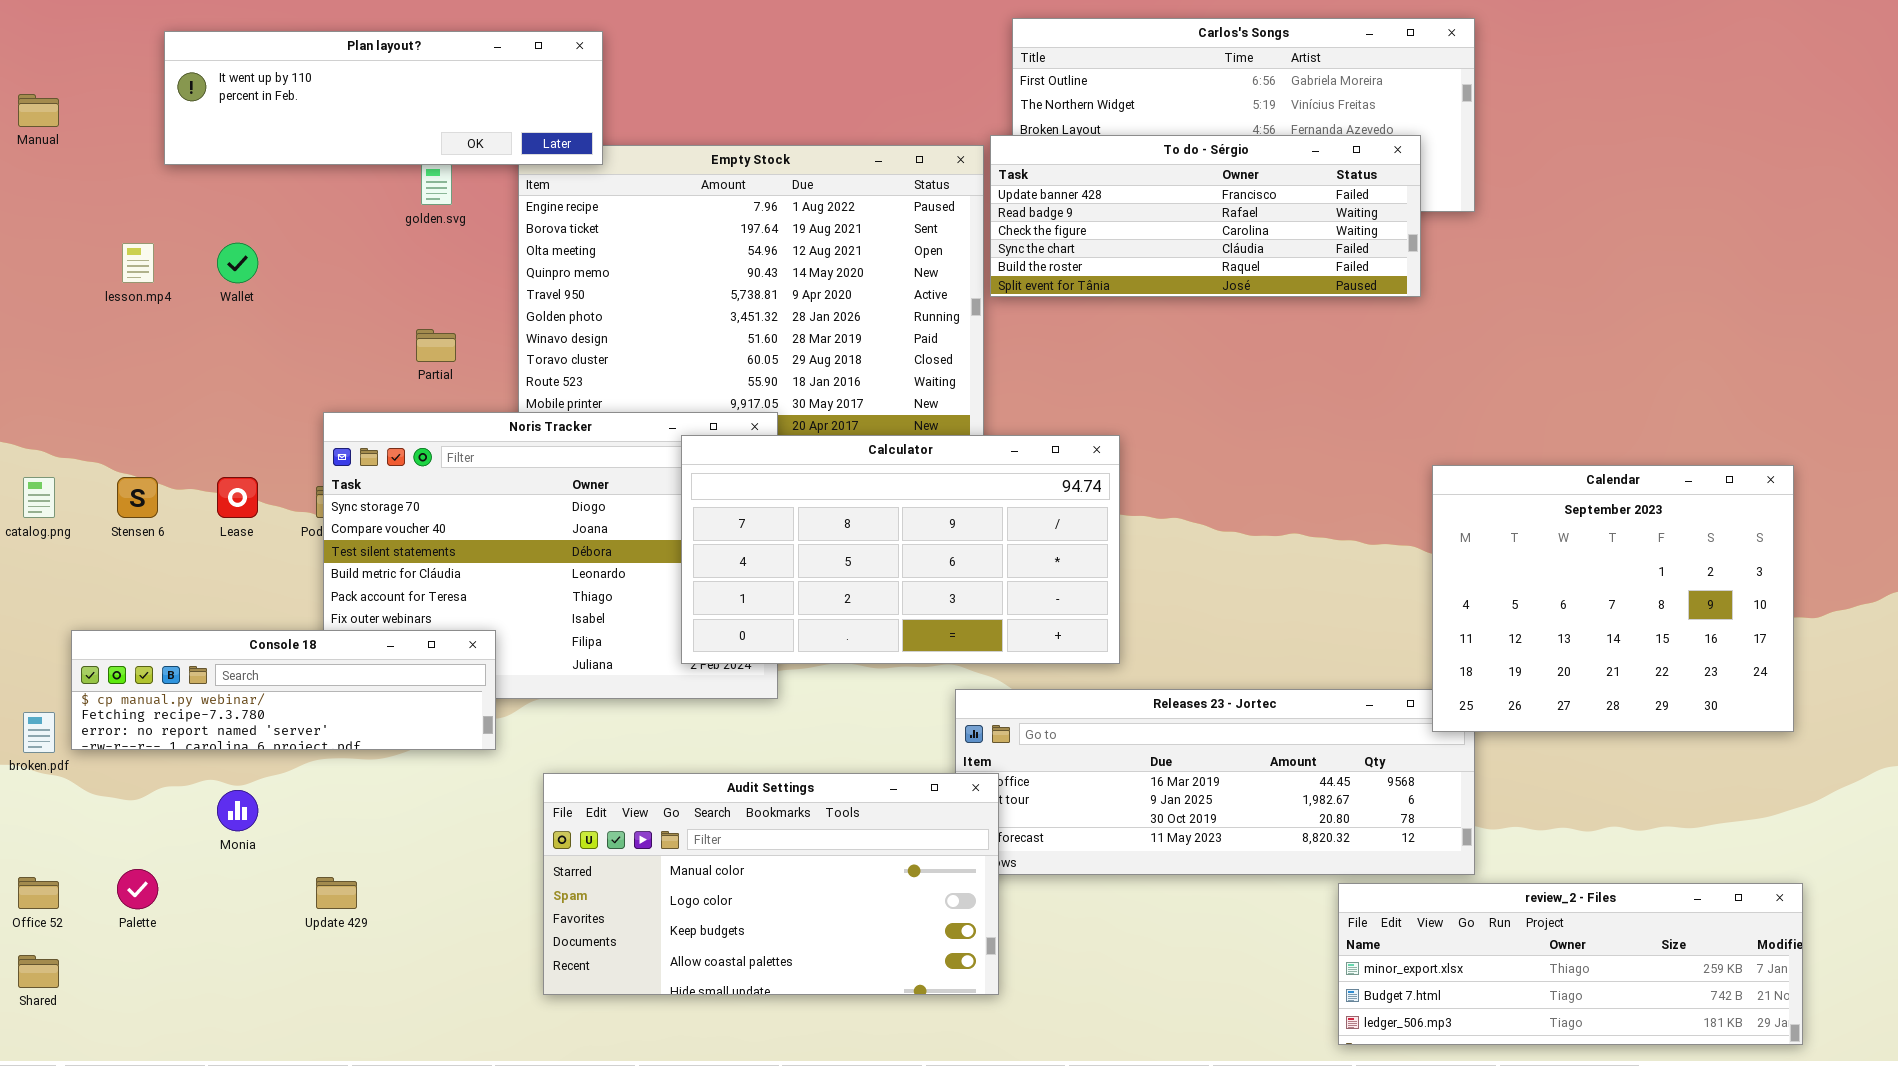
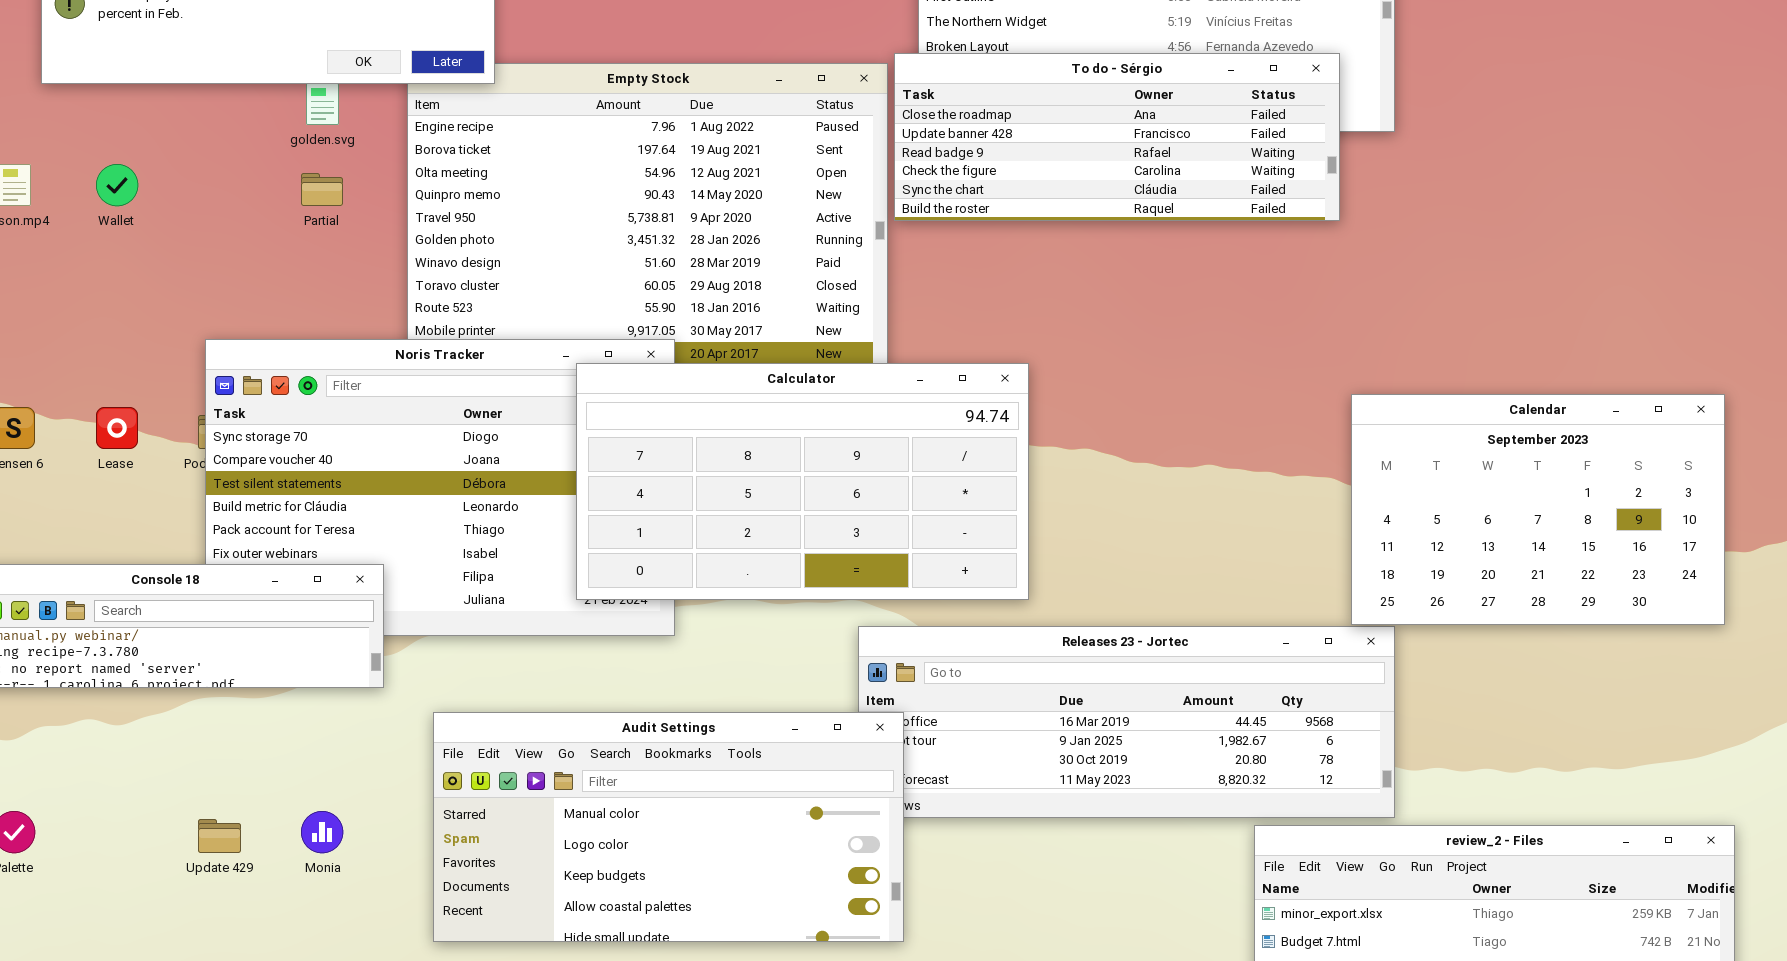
To do - Sérgio: [990,135,1421,297] -> [894,53,1340,221], scrolled up 1 row
Partial: [416,329,456,362] -> [301,173,343,206], moved
Calendar: [1432,465,1794,732] -> [1351,394,1725,625], resized
Monia: [217,790,258,831] -> [301,811,343,853], moved

